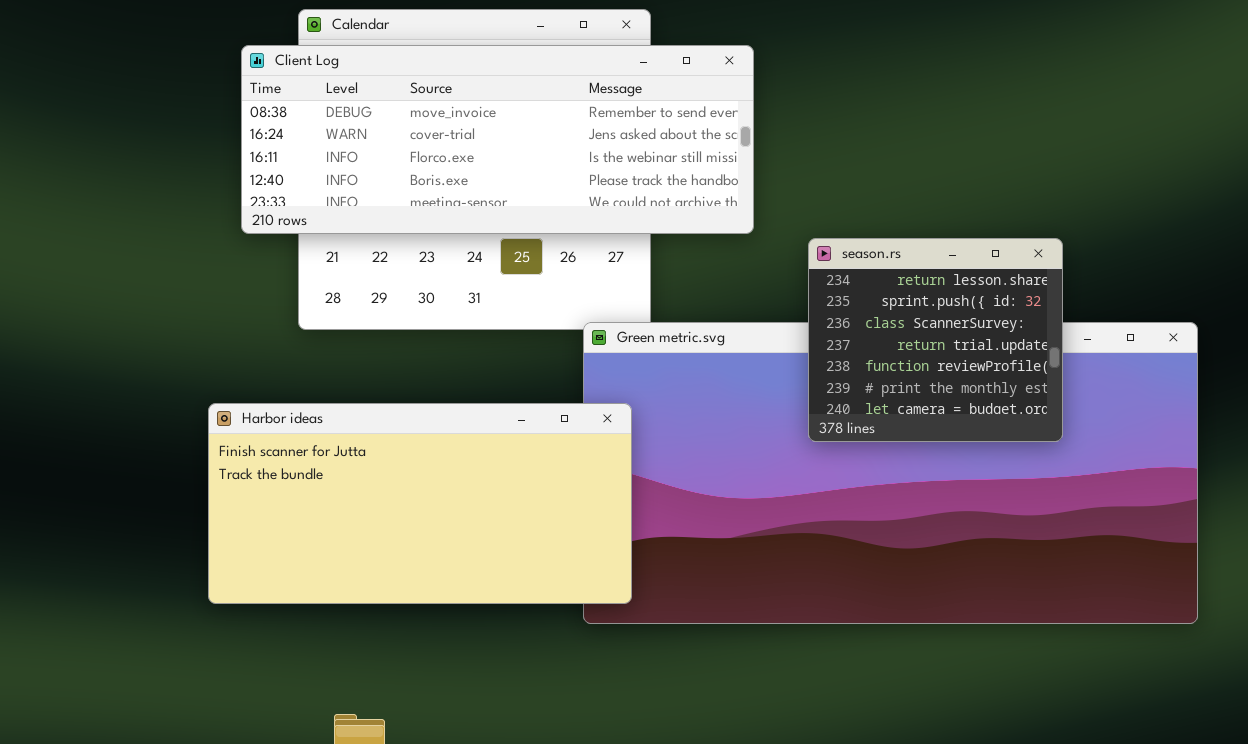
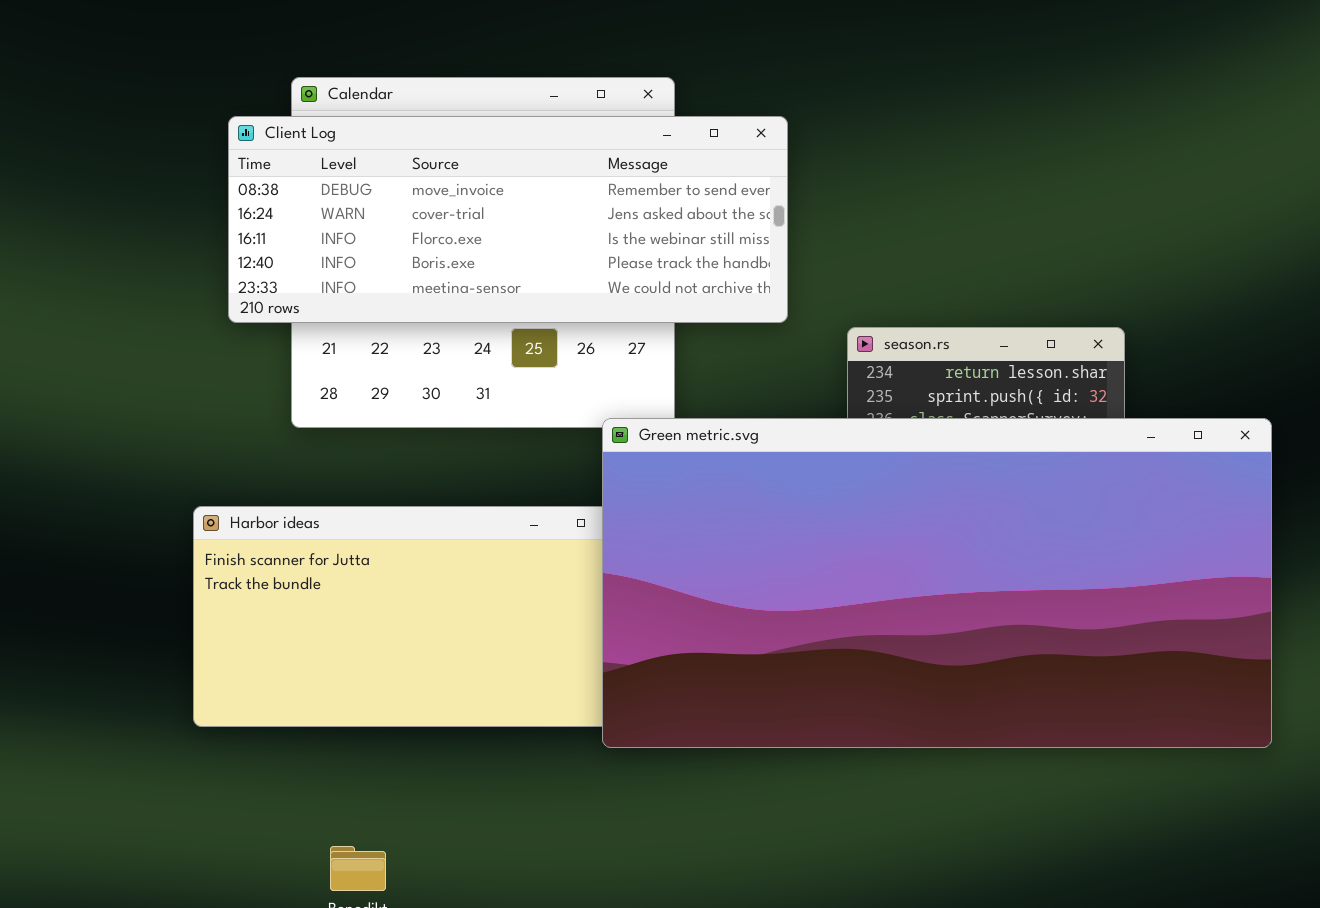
Green metric.svg: [583,322,1198,624] -> [602,418,1272,748], raised

